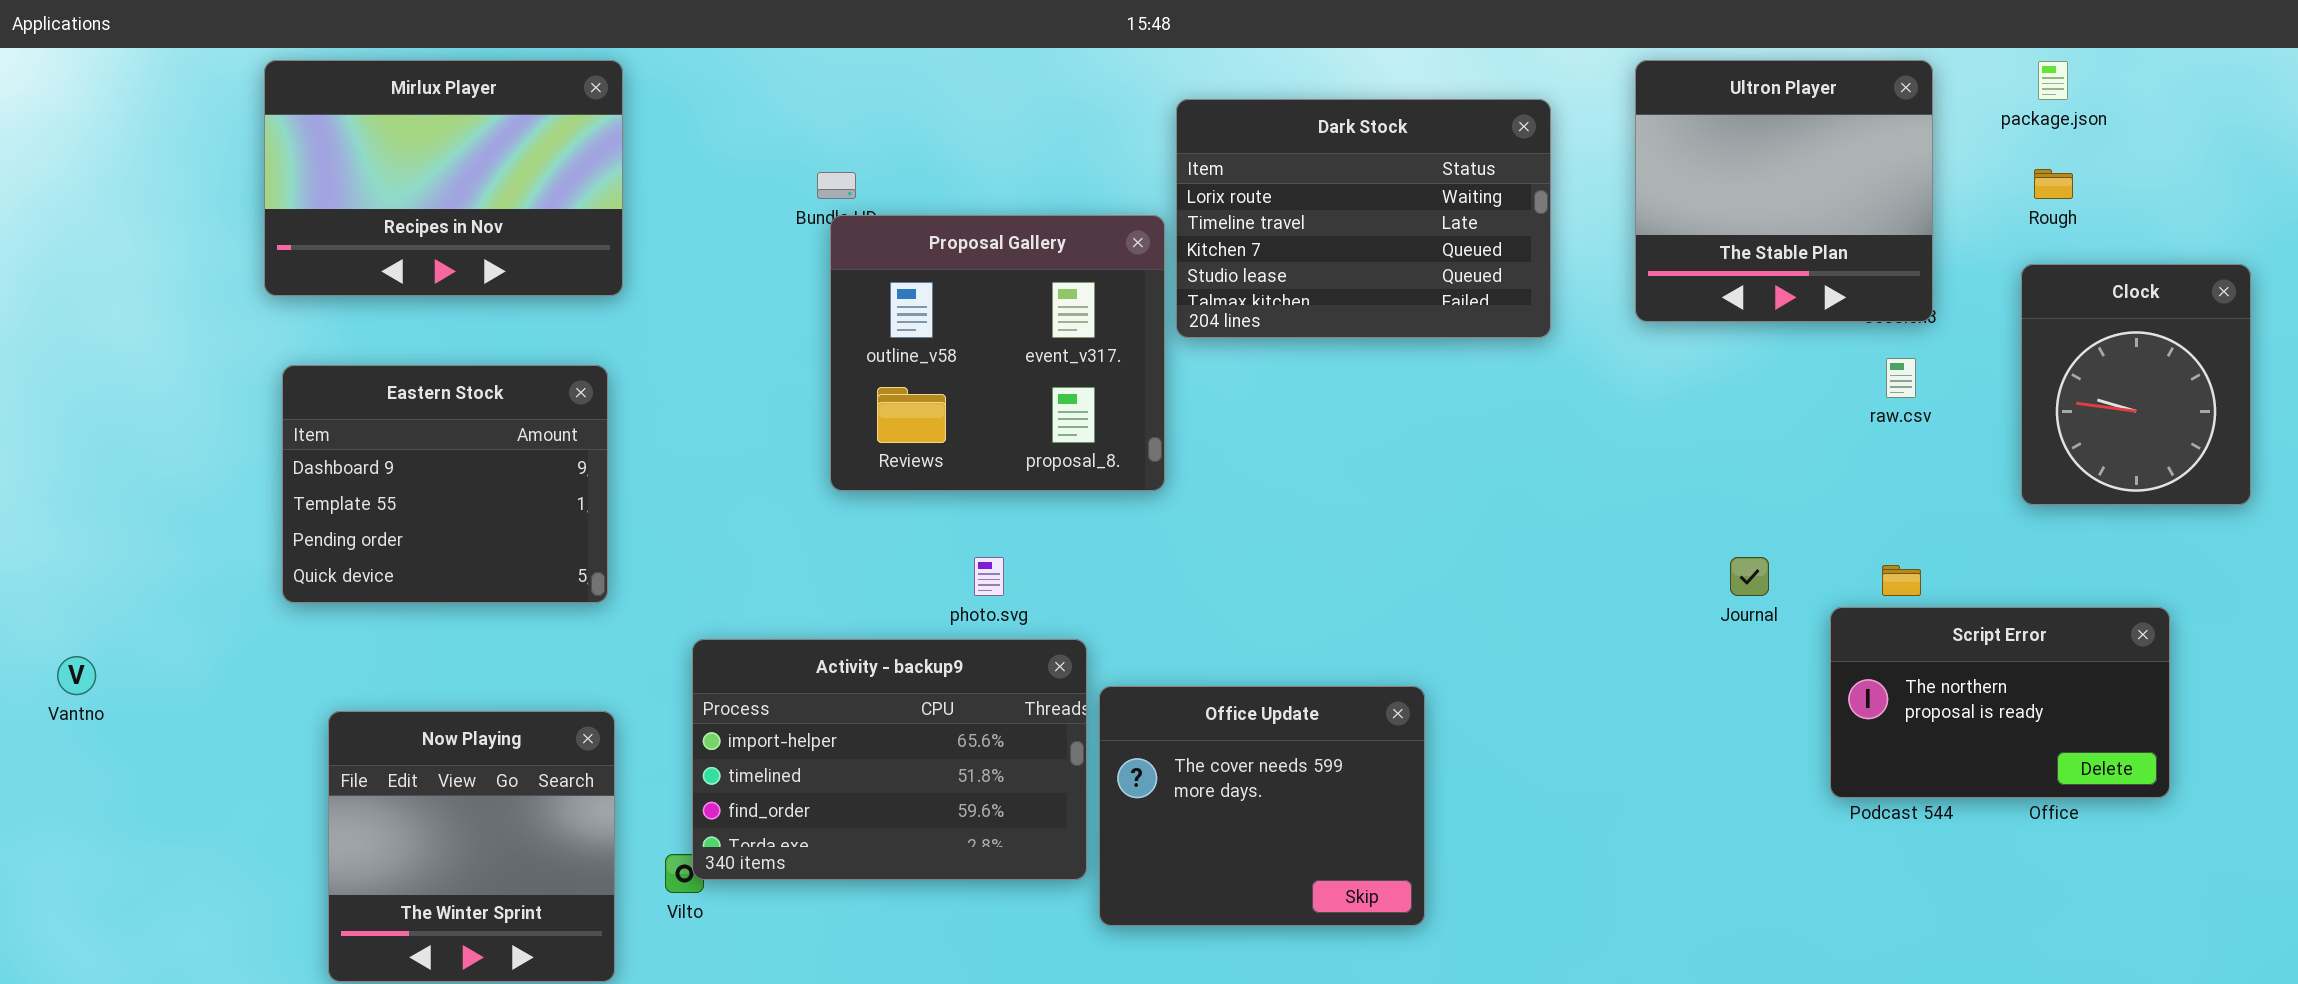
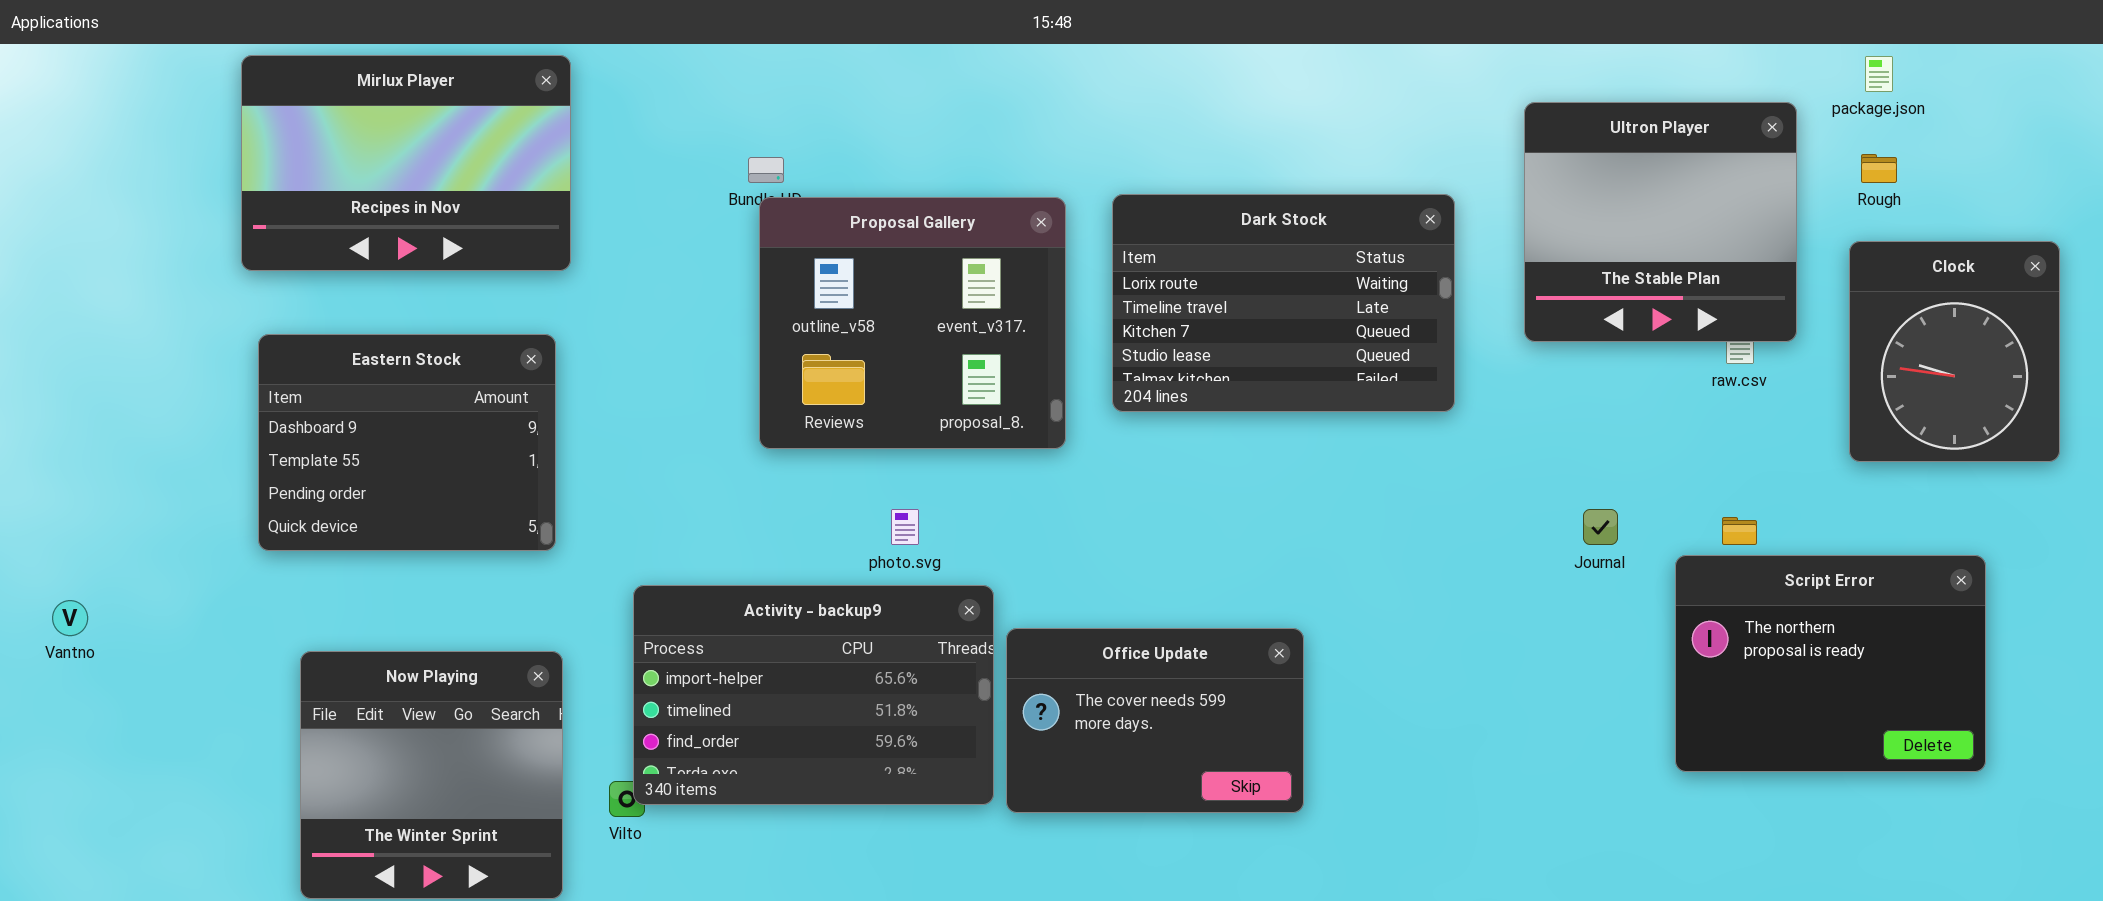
Ultron Player: [1635,60,1933,322] -> [1524,102,1797,342], moved
Dark Stock: [1176,99,1551,338] -> [1112,194,1455,412], moved
Script Error: [1830,607,2170,798] -> [1675,555,1986,772], resized
Office Update: [1099,686,1425,926] -> [1006,628,1304,813], resized

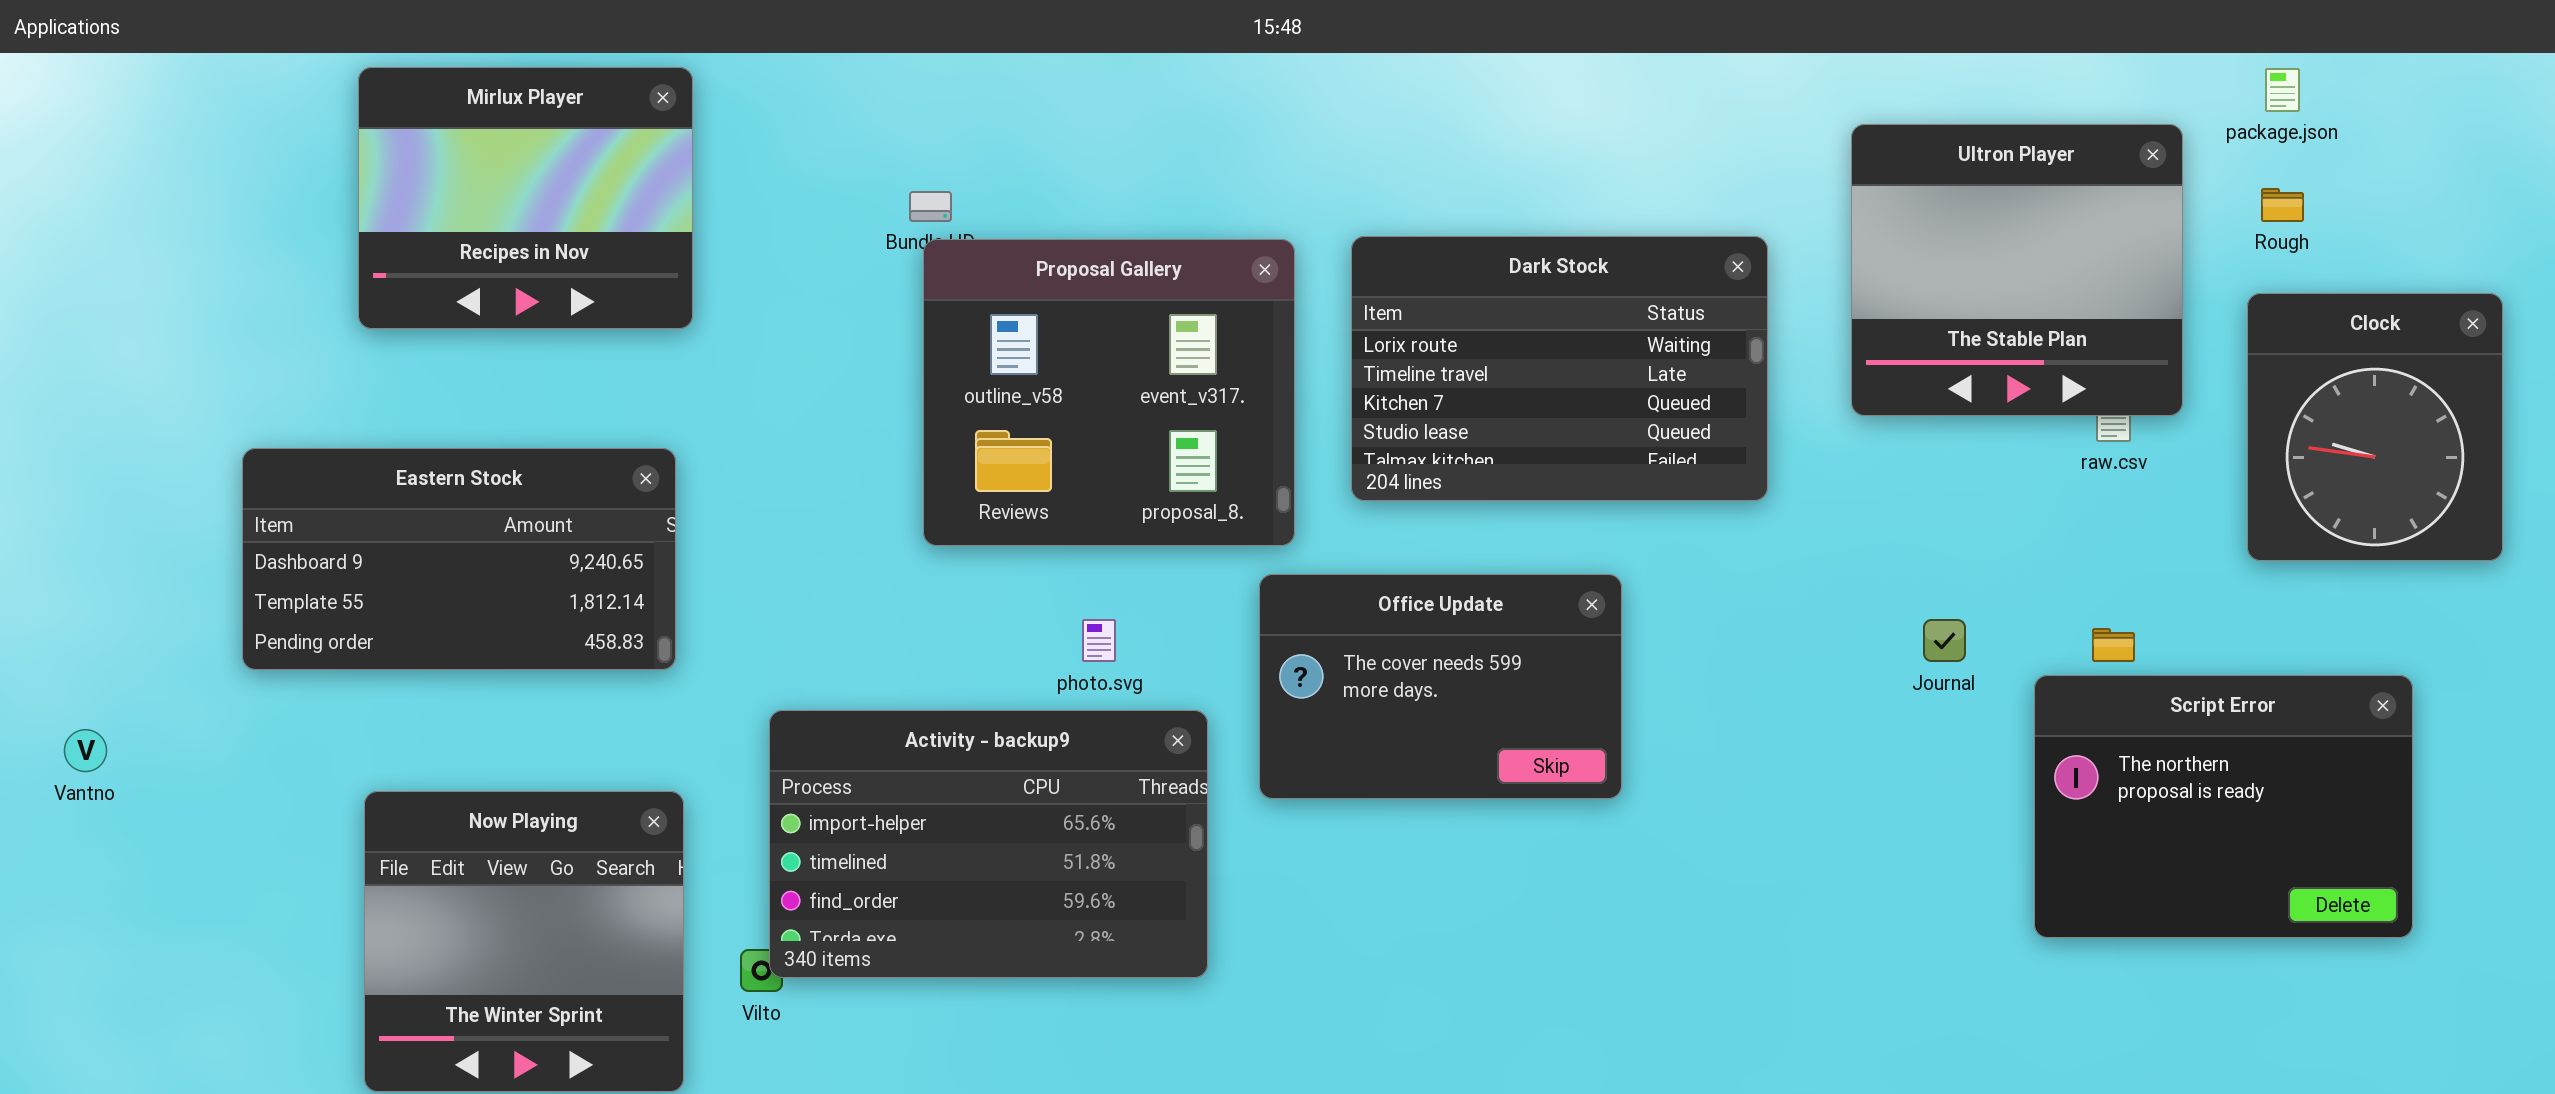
Mirlux Player: [241,55,571,271] -> [358,67,693,329], resized
Eastern Stock: [258,334,556,551] -> [242,448,676,670], resized
Office Update: [1006,628,1304,813] -> [1259,574,1622,799], moved

